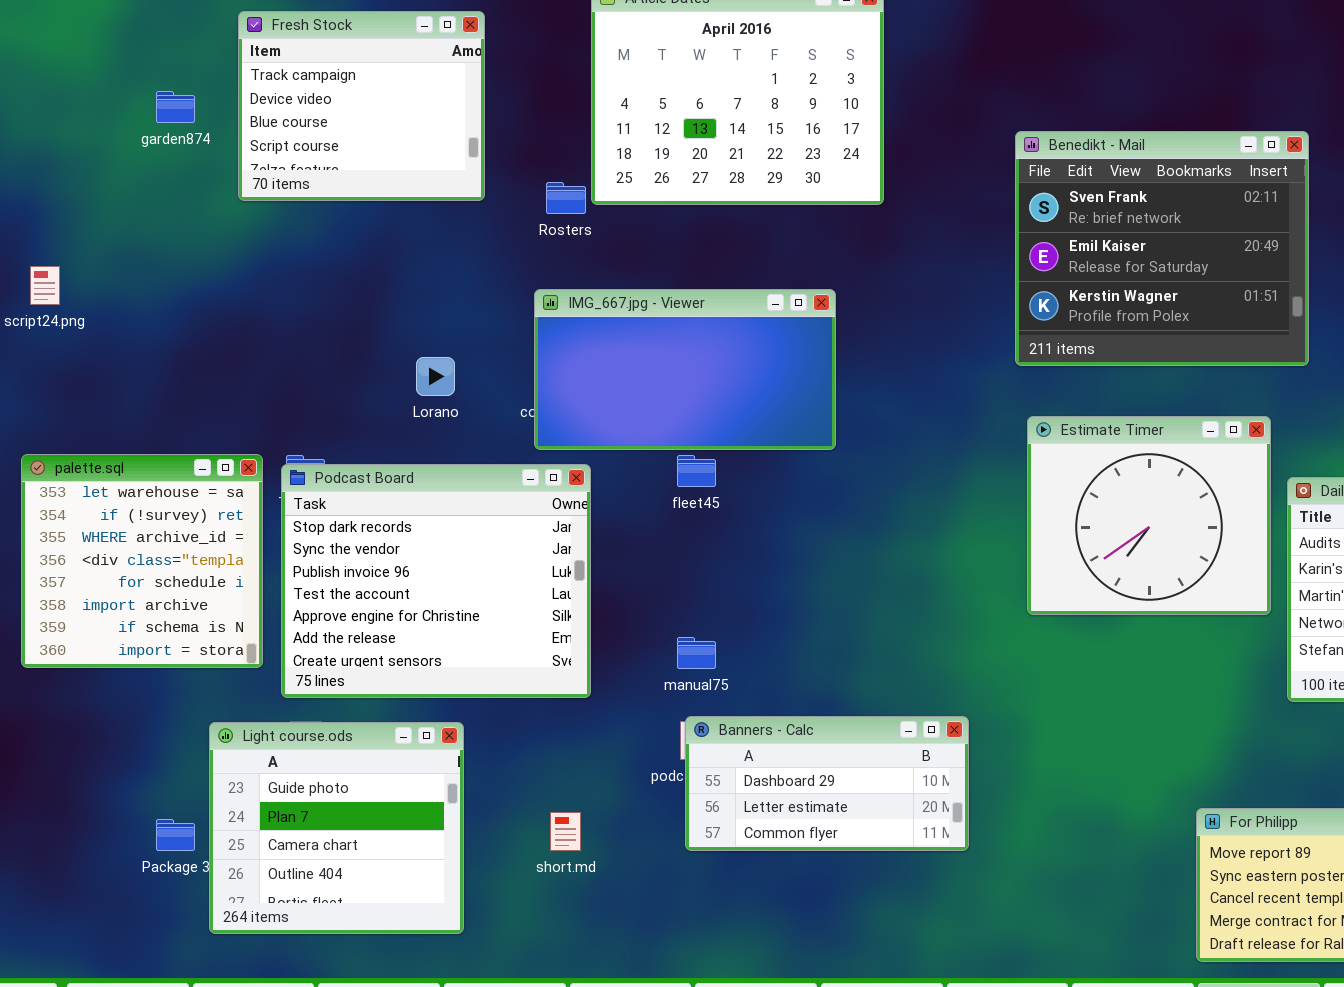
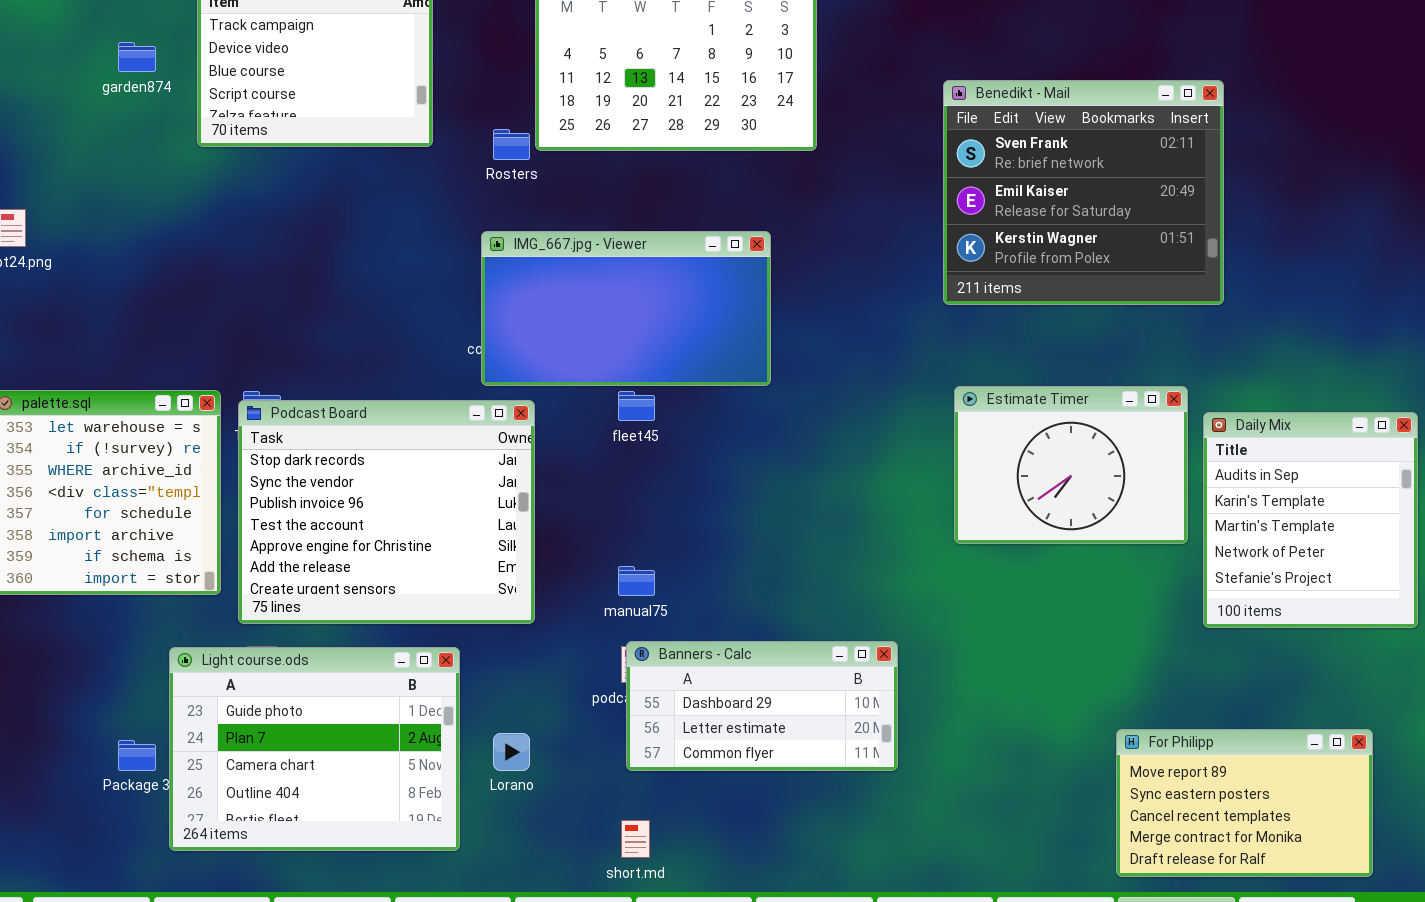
Lorano: [416,357,455,396] -> [493,733,530,771], moved
Estimate Timer: [1027,416,1271,615] -> [954,386,1188,544], resized
Light course.ods: [209,722,464,934] -> [169,647,460,851], resized
short.md: [550,812,581,851] -> [621,820,650,858], moved

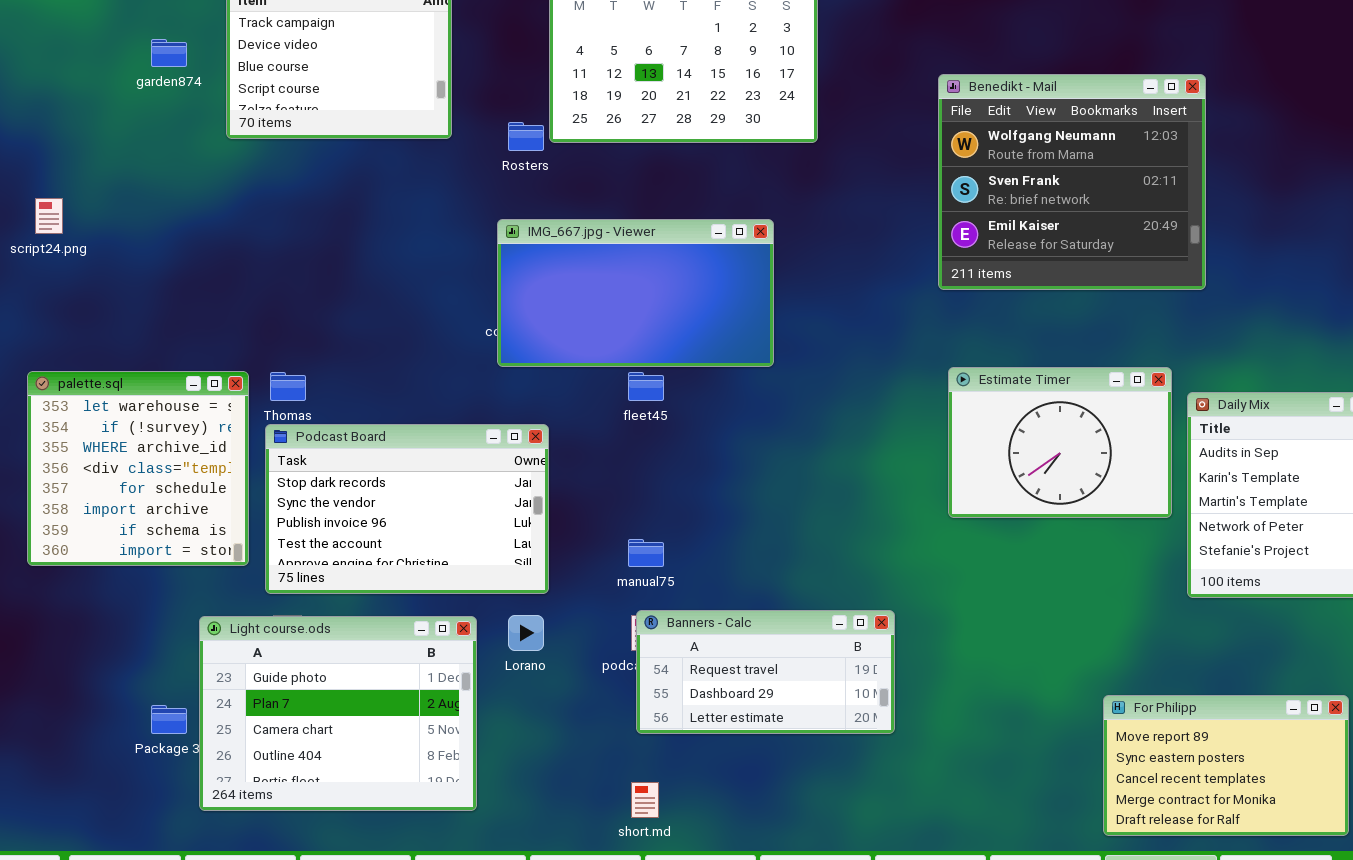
Benedikt - Mail: [943,80,1224,305] -> [938,74,1206,290], scrolled up 1 row
Podcast Board: [238,400,535,624] -> [265,424,549,594], resized
Banners - Calc: [626,641,898,771] -> [636,610,895,734], scrolled up 1 row
Lorano: [493,733,530,771] -> [508,615,544,651], moved

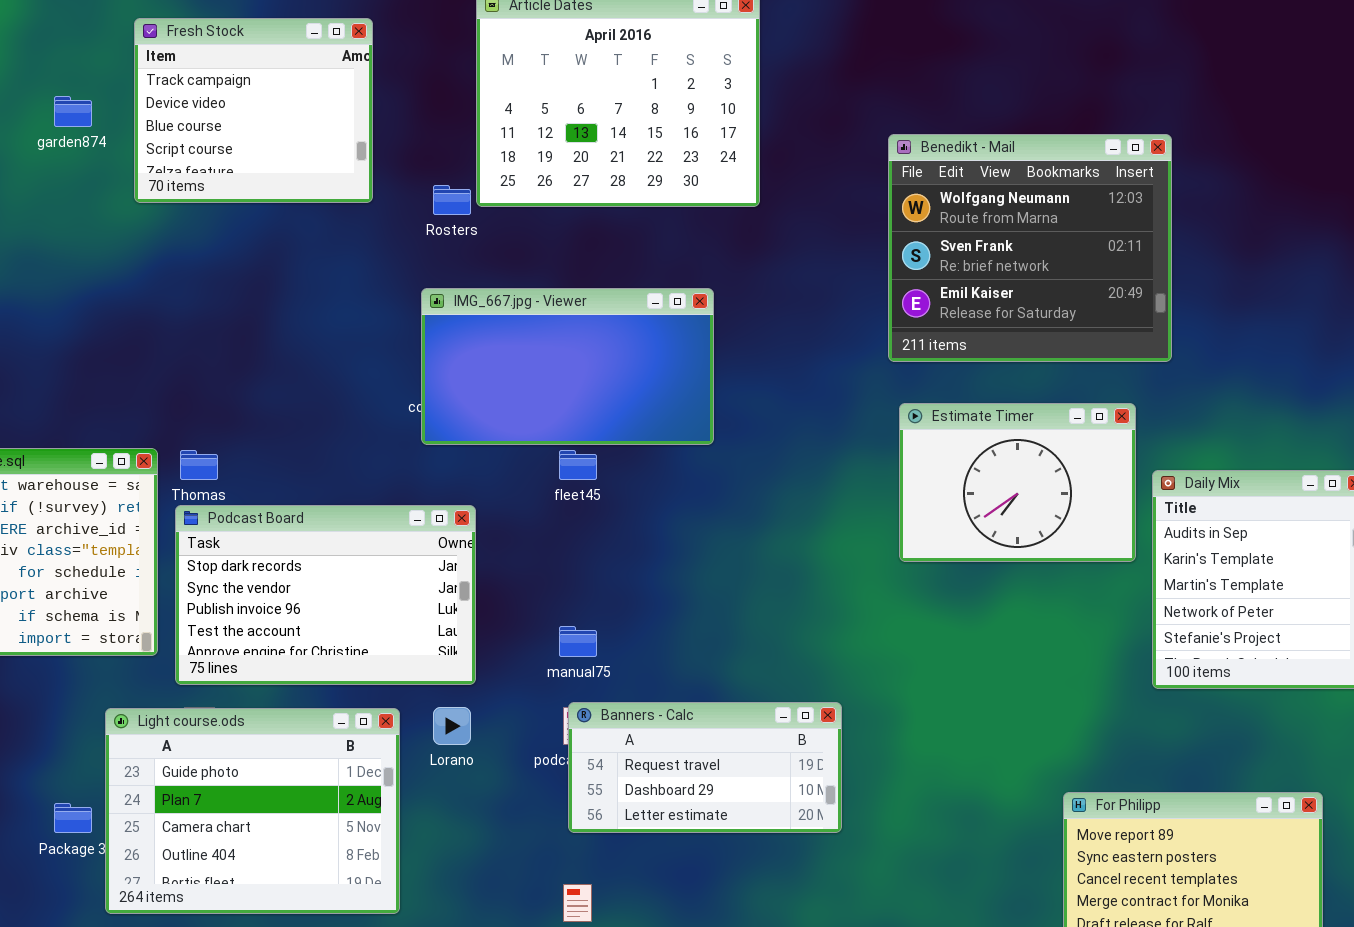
Estimate Timer: [948,367,1172,518] -> [899,403,1136,562], moved

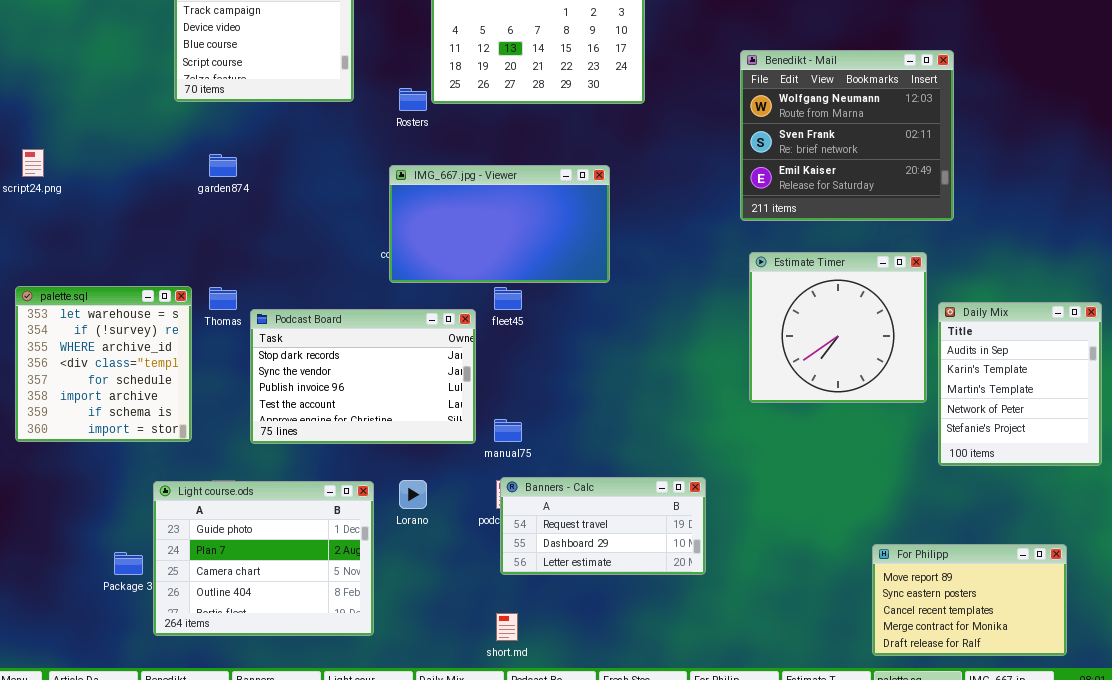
garden874: [54,96,92,127] -> [209,154,237,177], moved
Estimate Timer: [899,403,1136,562] -> [749,252,927,403], resized
Podcast Board: [175,505,476,685] -> [250,309,476,444], moved

